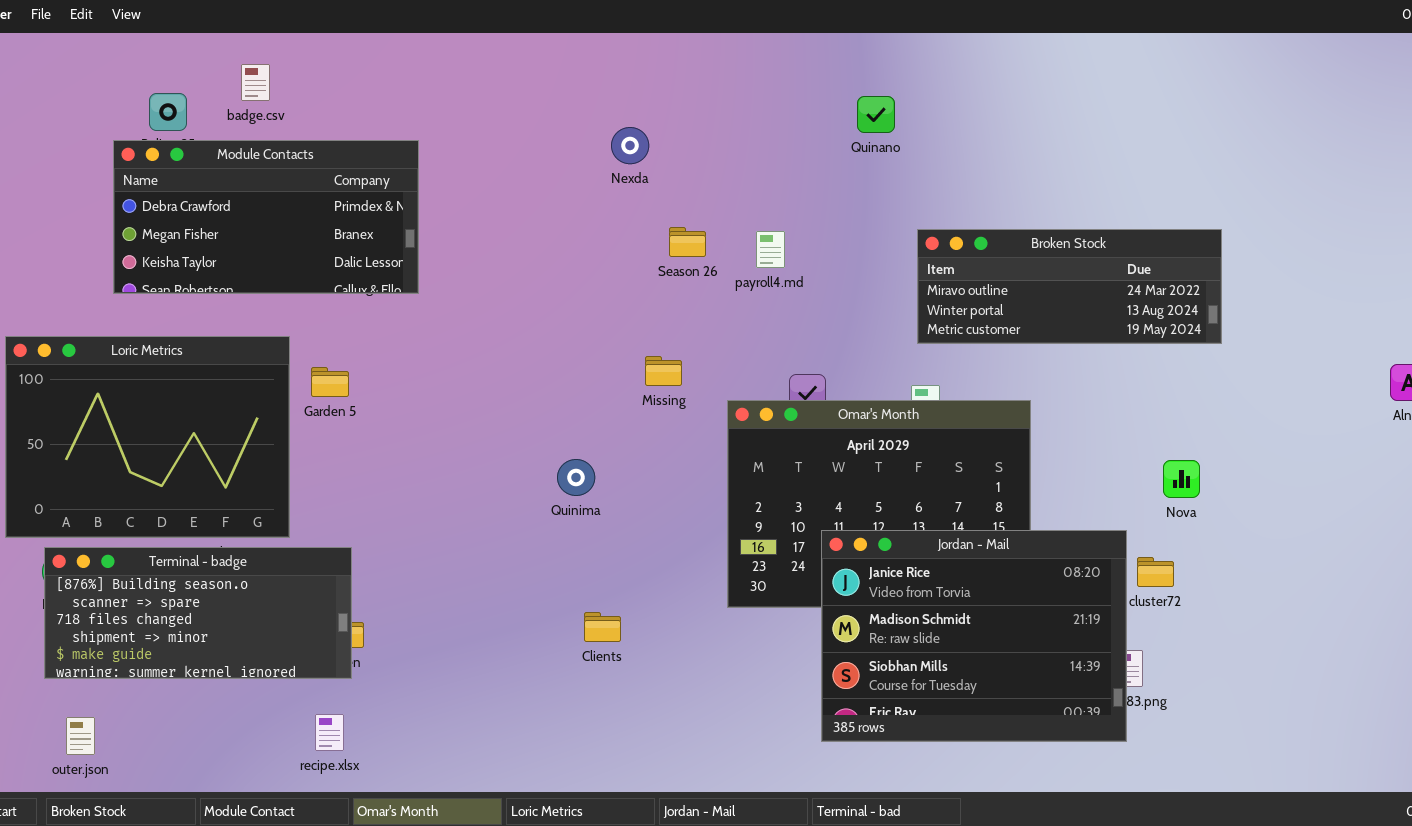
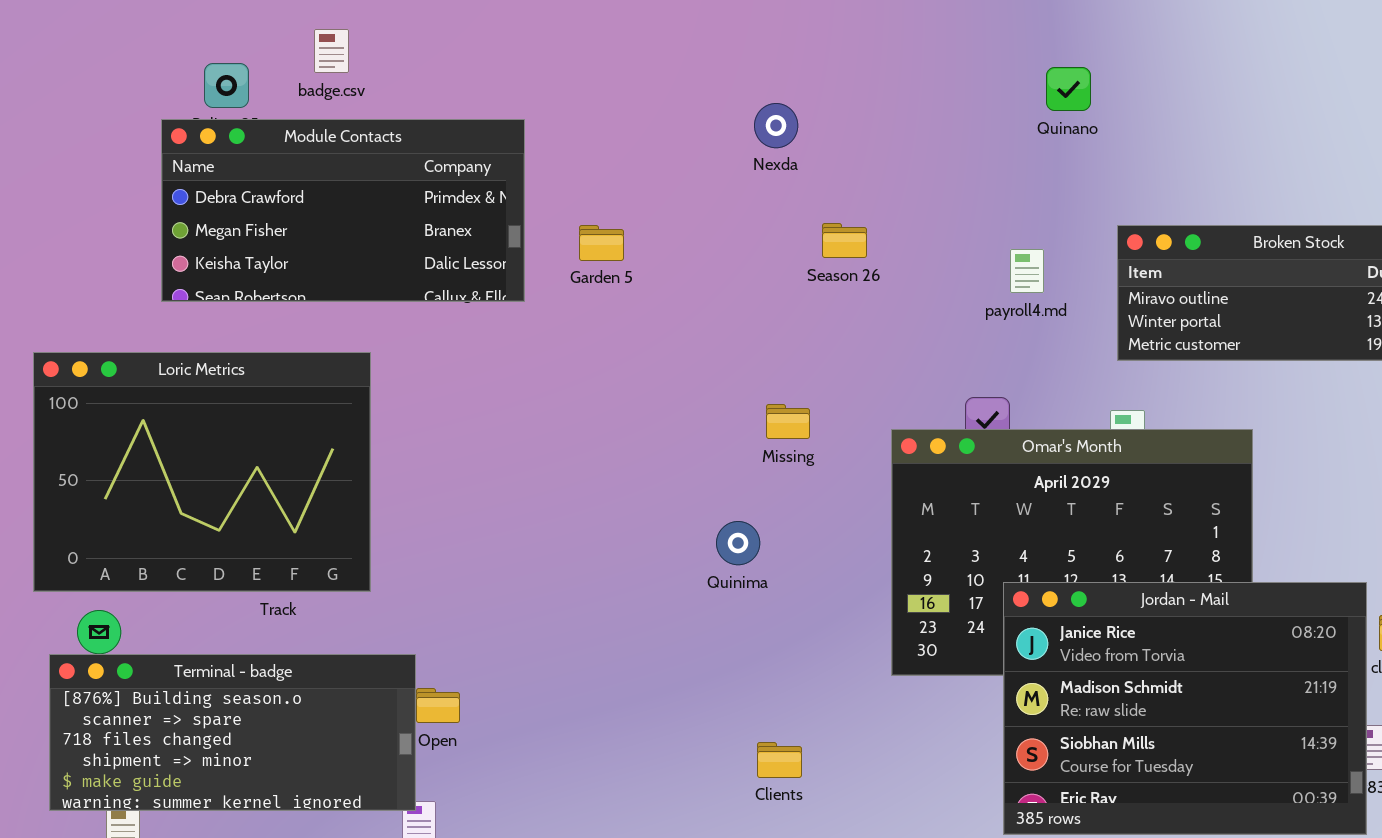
payroll4.md: [756,231,785,268] -> [1010,249,1044,293], moved
Missing: [645,356,682,386] -> [766,404,810,439], moved
Garden 5: [311,367,349,397] -> [579,225,624,261], moved
Quinima: [557,459,595,496] -> [716,521,760,565], moved
Terminal - badge: [44,547,352,679] -> [49,654,416,811], moved
Clients: [584,612,621,642] -> [757,742,802,778], moved

